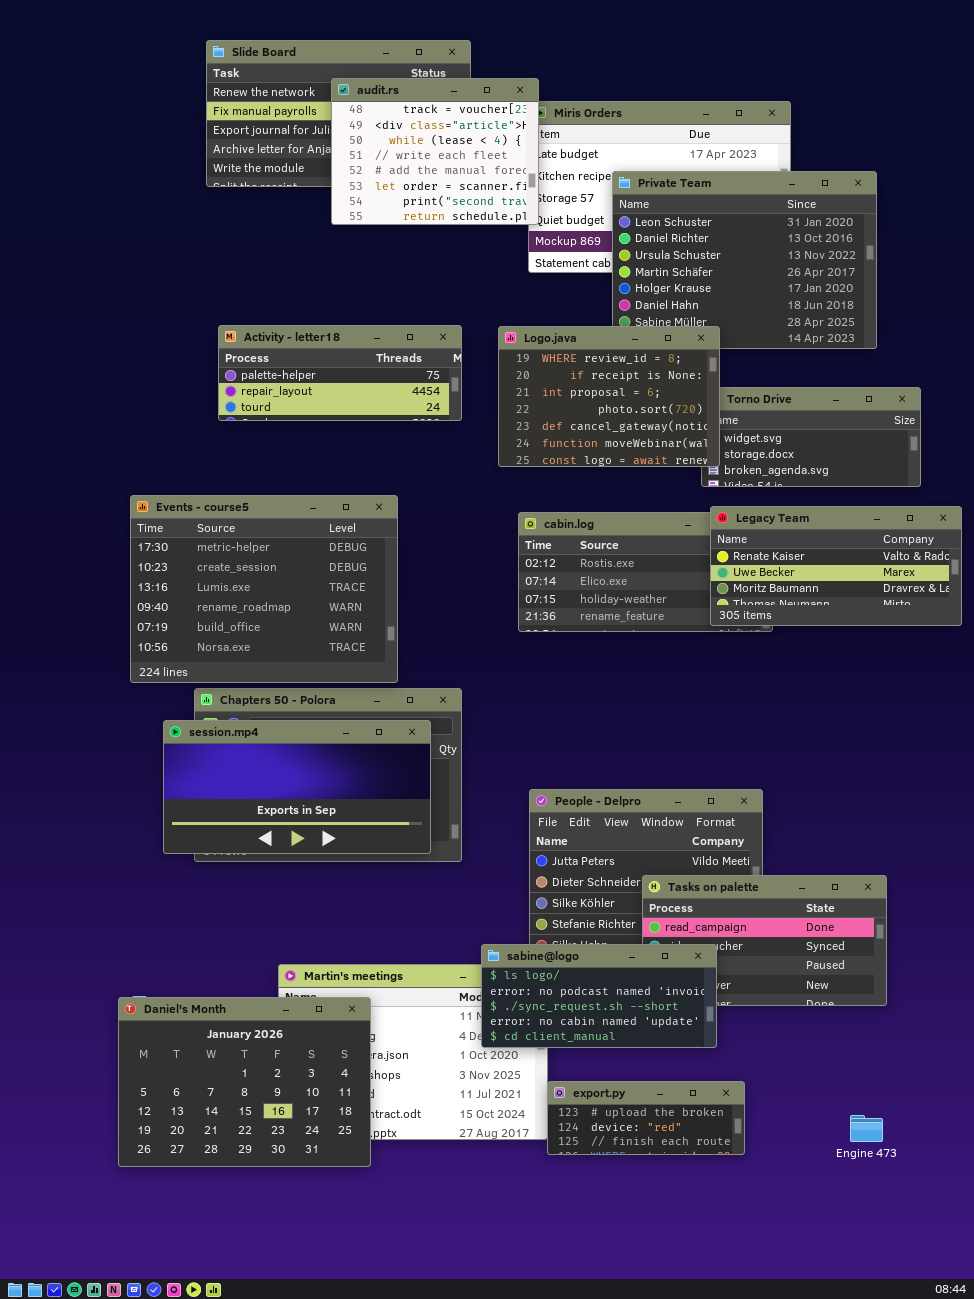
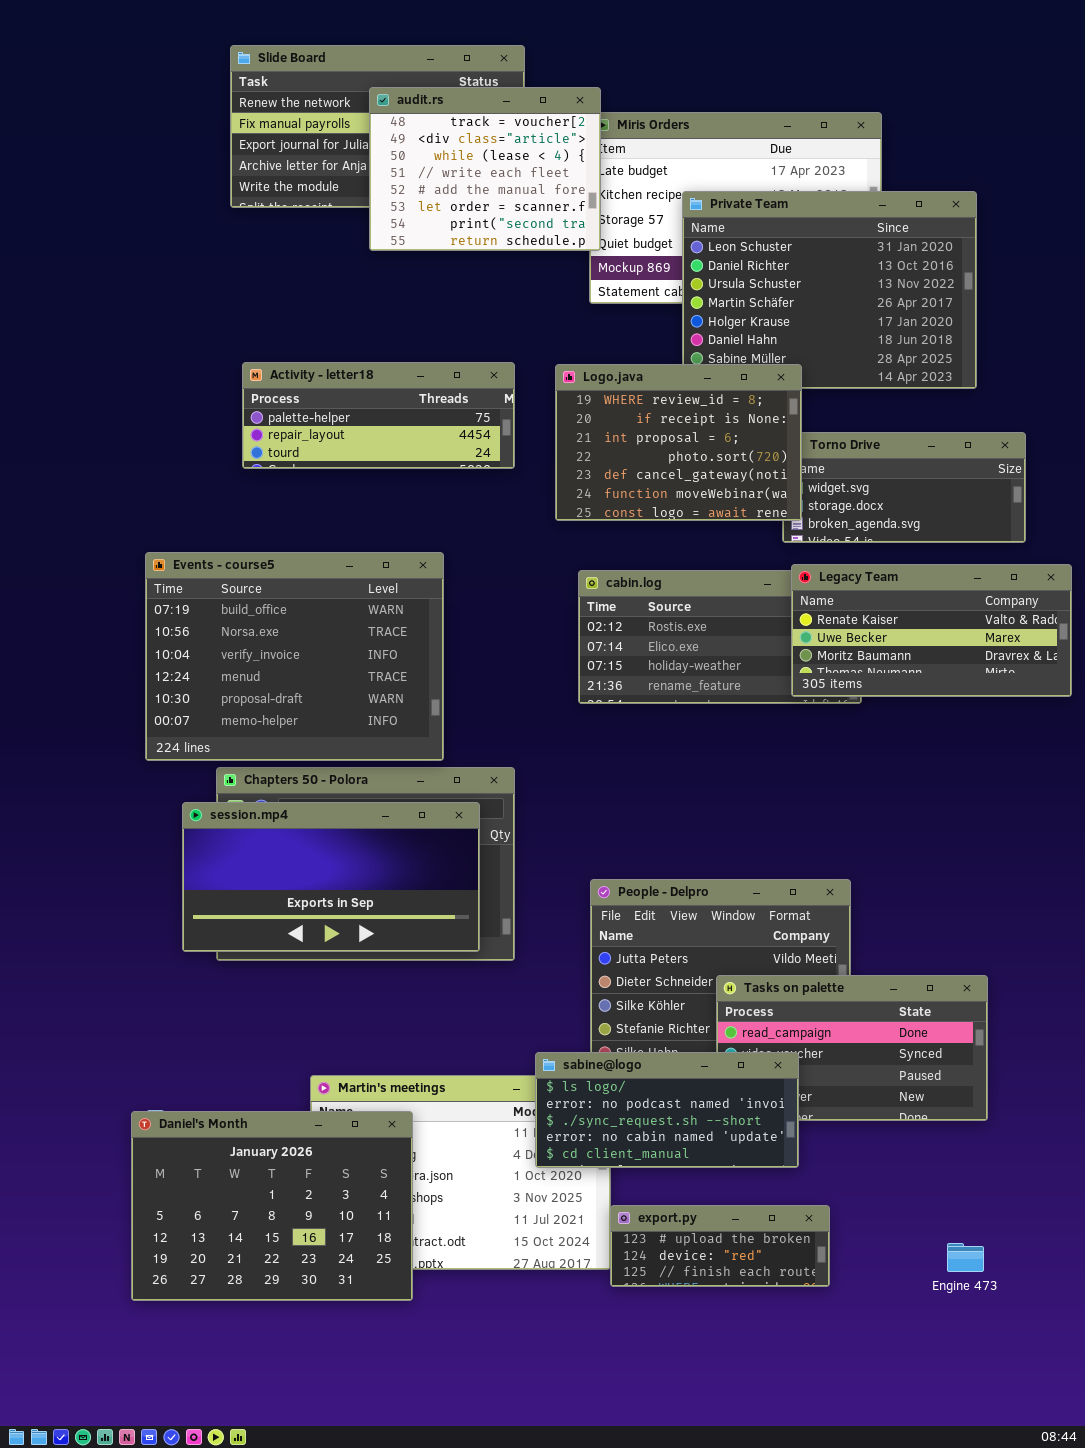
Events - course5: [130,495,398,683] -> [145,552,444,761], scrolled down 4 rows

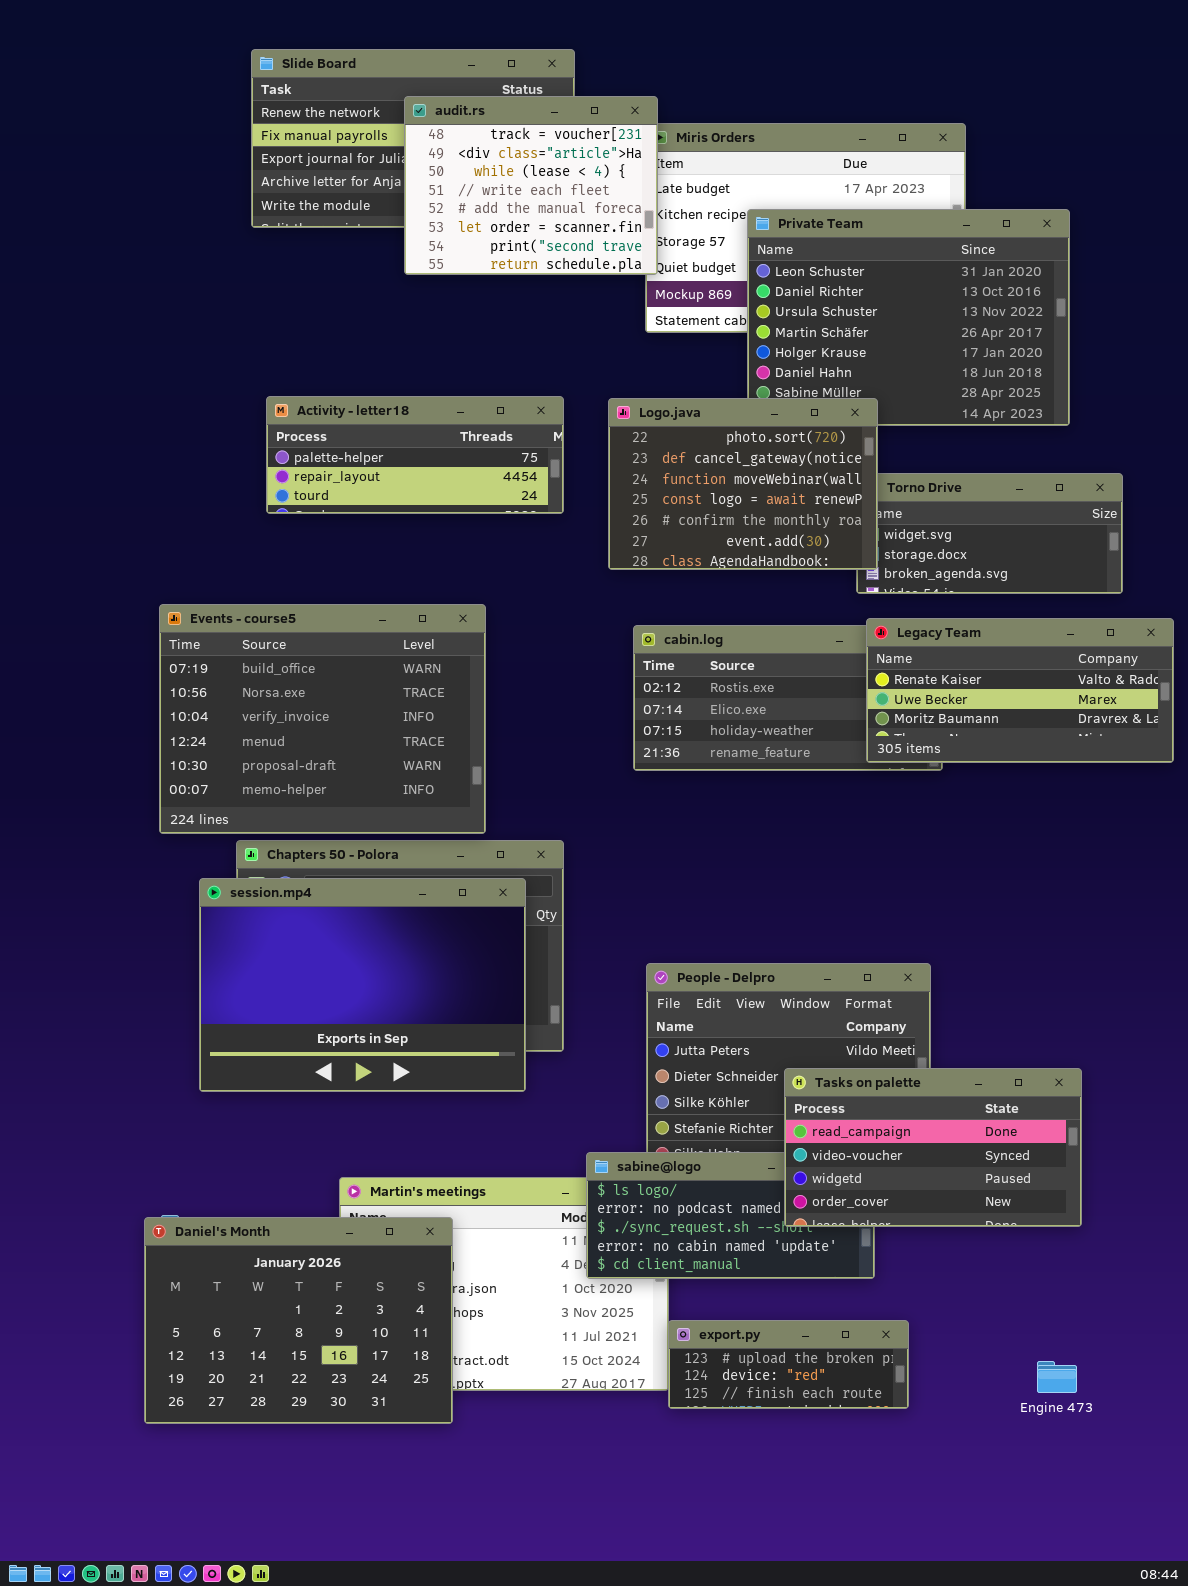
Logo.java: [555,364,802,521] -> [608,398,878,570], scrolled down 3 rows
session.mp4: [182,802,480,952] -> [199,878,526,1092], resized
Tasks on palette: [716,975,988,1121] -> [784,1068,1082,1227], raised

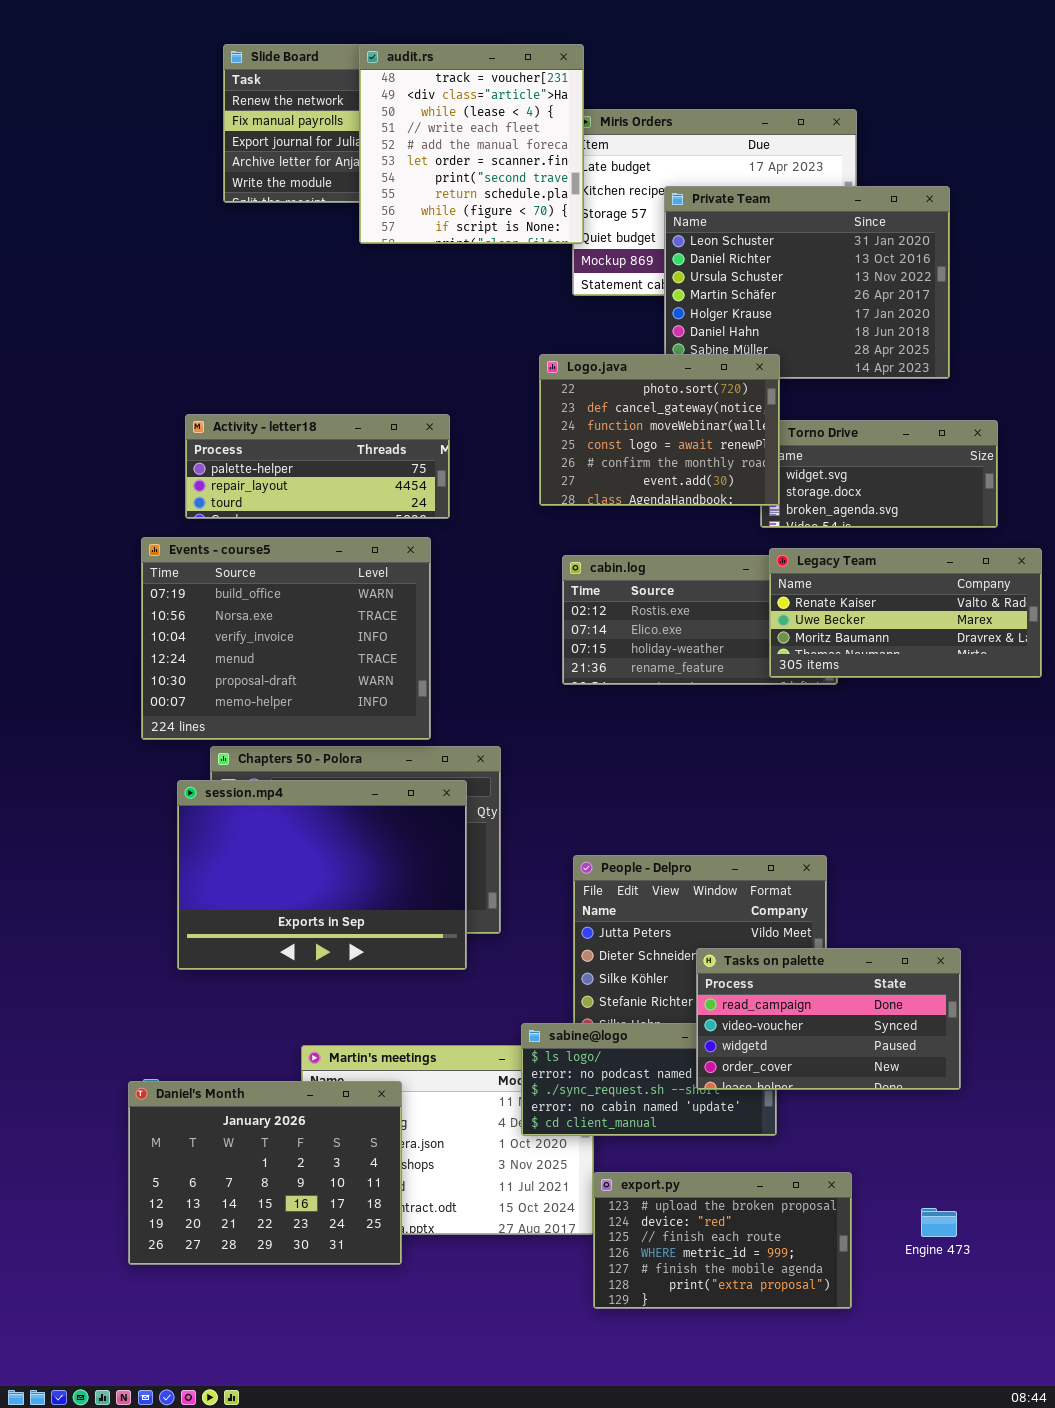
audit.rs: [404,96,658,275] -> [359,44,584,244], resized
Activity - letter18: [266,396,564,514] -> [185,414,450,519], moved
export.py: [668,1320,909,1409] -> [593,1172,852,1309], resized

